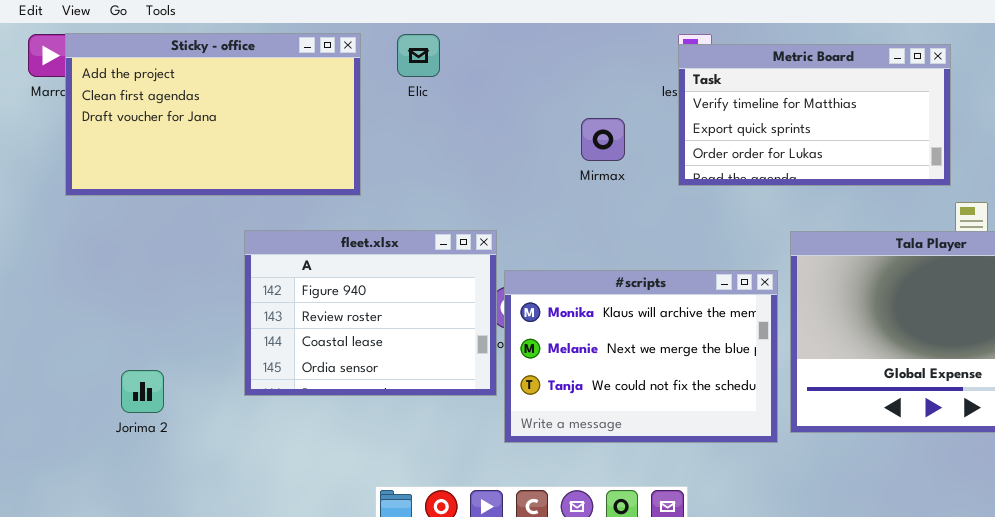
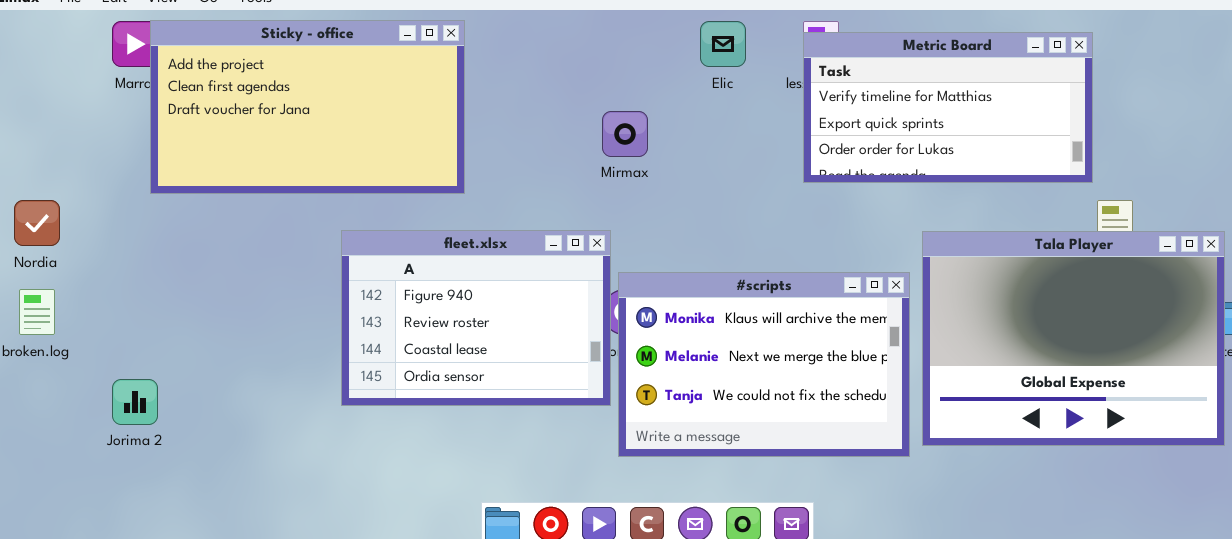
Elic: [397,34,440,77] -> [700,21,746,67], moved
Mirmax: [581,118,625,161] -> [602,111,648,157], moved
Jorima 2: [121,370,164,413] -> [112,379,158,425], moved

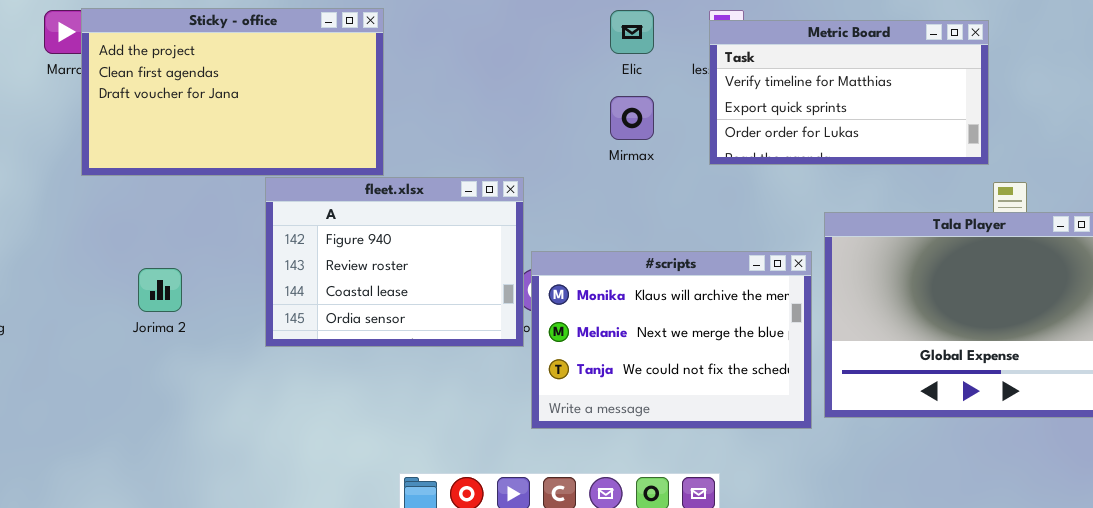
Mirmax: [602,111,648,157] -> [610,96,654,140], moved
fleet.xlsx: [341,230,611,406] -> [265,177,524,347], moved
Jorima 2: [112,379,158,425] -> [138,268,182,312], moved

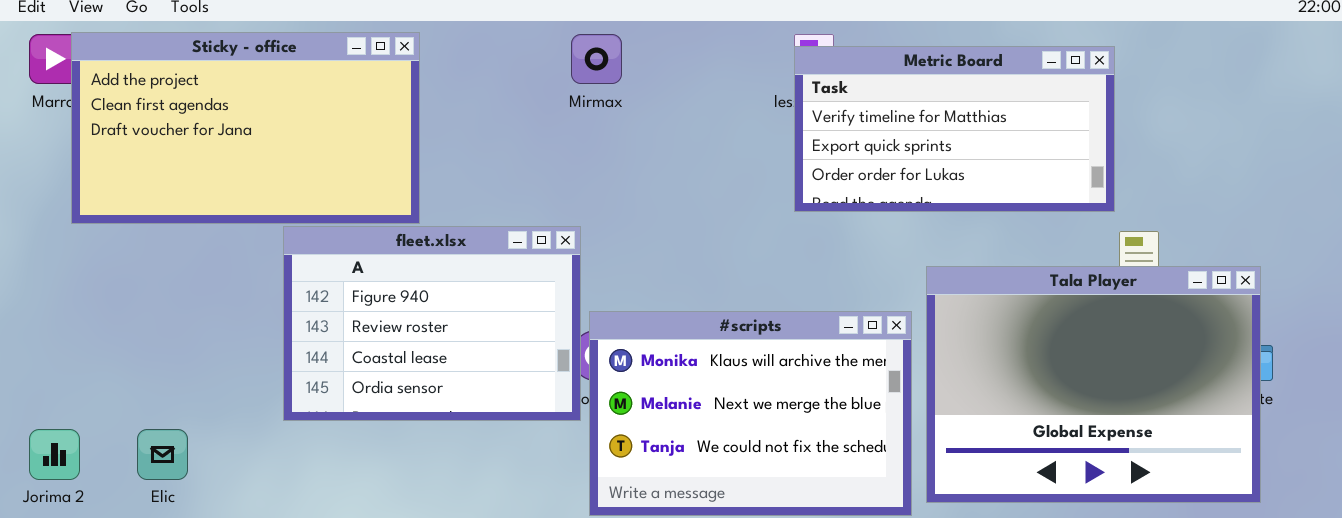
Elic: [610,10,654,54] -> [137,429,188,480], moved
Mirmax: [610,96,654,140] -> [571,34,622,84], moved
Jorima 2: [138,268,182,312] -> [29,429,80,480], moved

